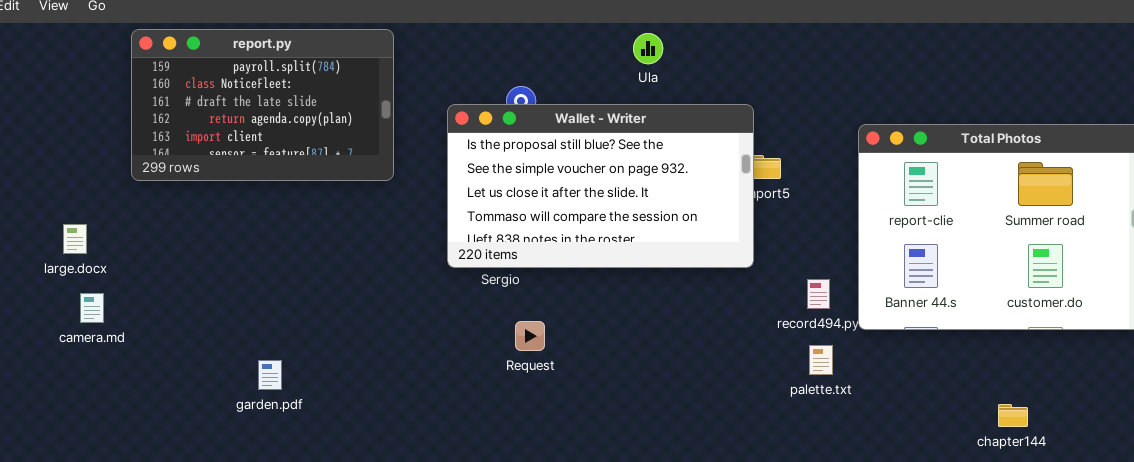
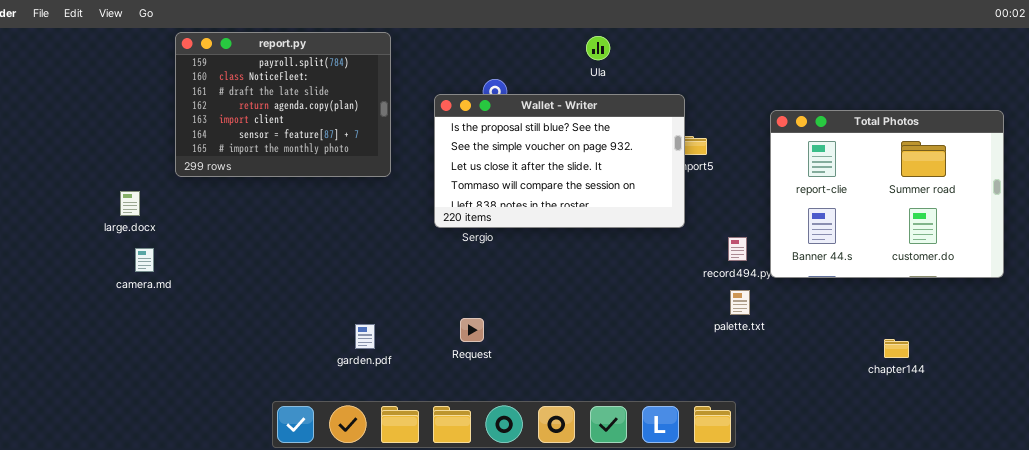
report.py: [131,29,394,181] -> [175,32,391,177], resized
Request: [515,321,545,351] -> [460,318,484,342], moved
garden.pdf: [258,360,282,390] -> [355,324,375,349], moved

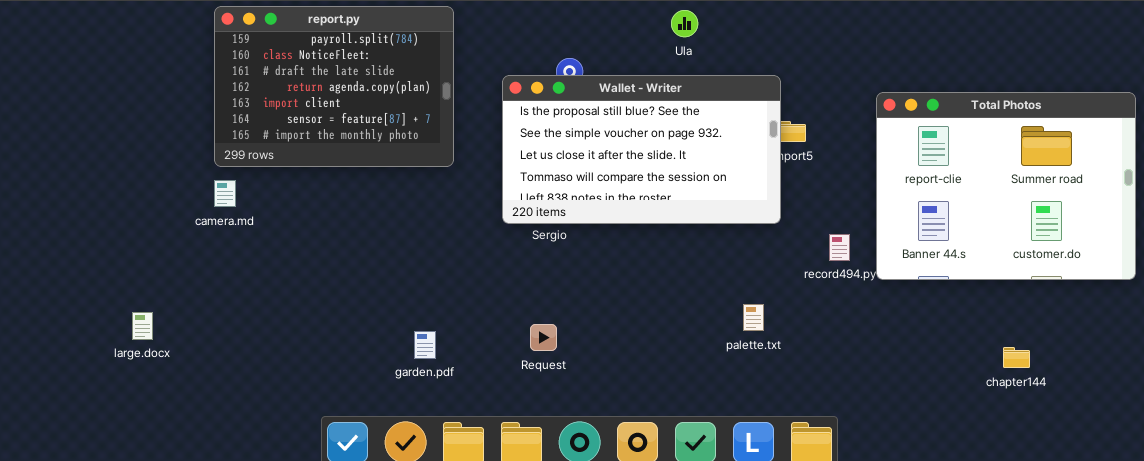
large.docx: [120,191,140,216] -> [132,312,153,340], moved
camera.md: [135,248,154,272] -> [214,180,236,207], moved
palette.txt: [730,290,750,315] -> [743,304,764,331], moved

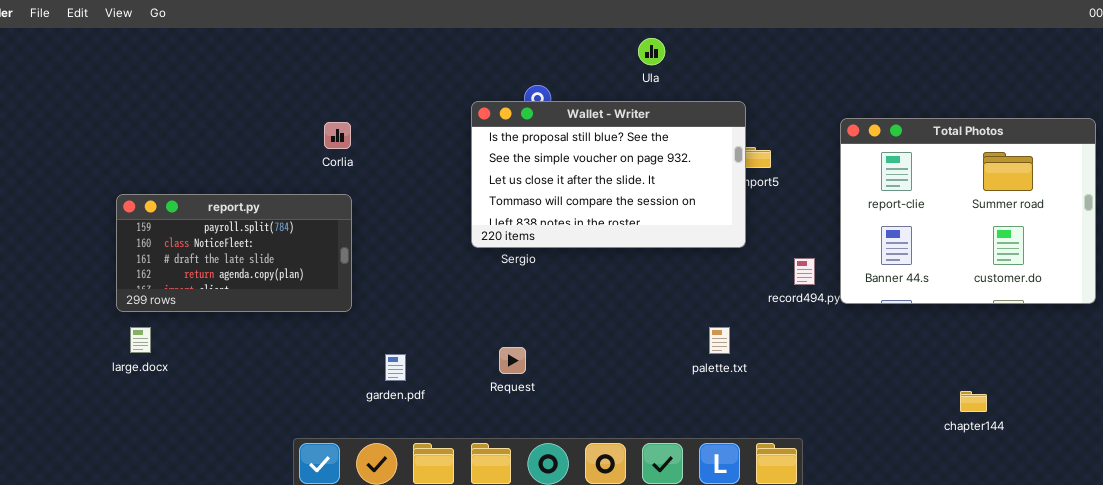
report.py: [214,6,454,167] -> [116,194,352,312], moved, resized
large.docx: [132,312,153,340] -> [130,327,151,353], moved
chapter144: [1003,347,1030,368] -> [960,391,987,412], moved

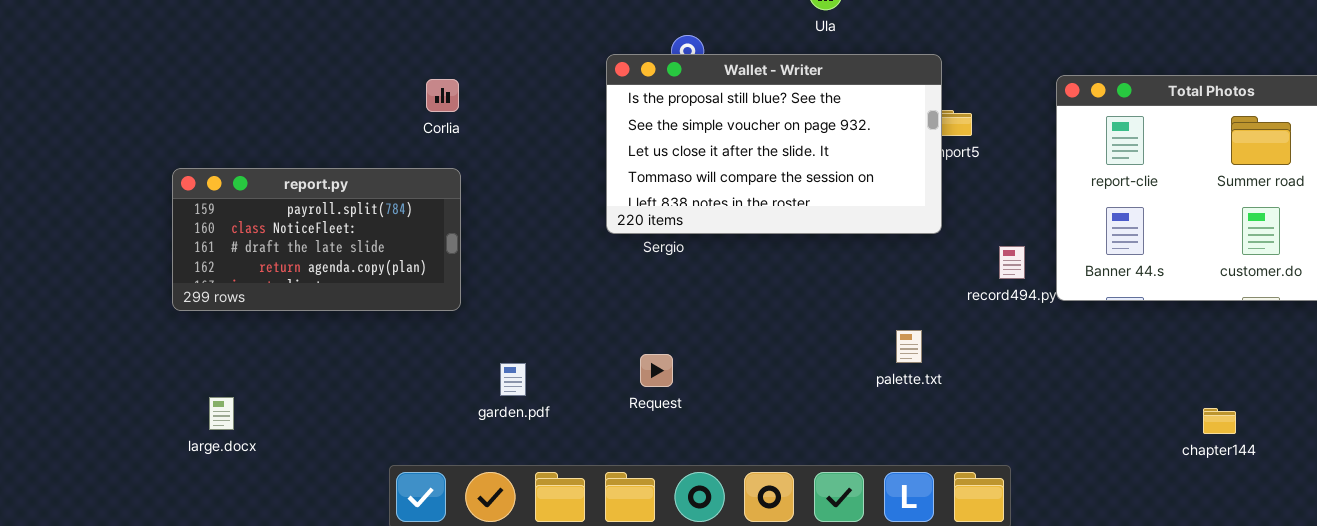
large.docx: [130,327,151,353] -> [209,397,234,430], moved

